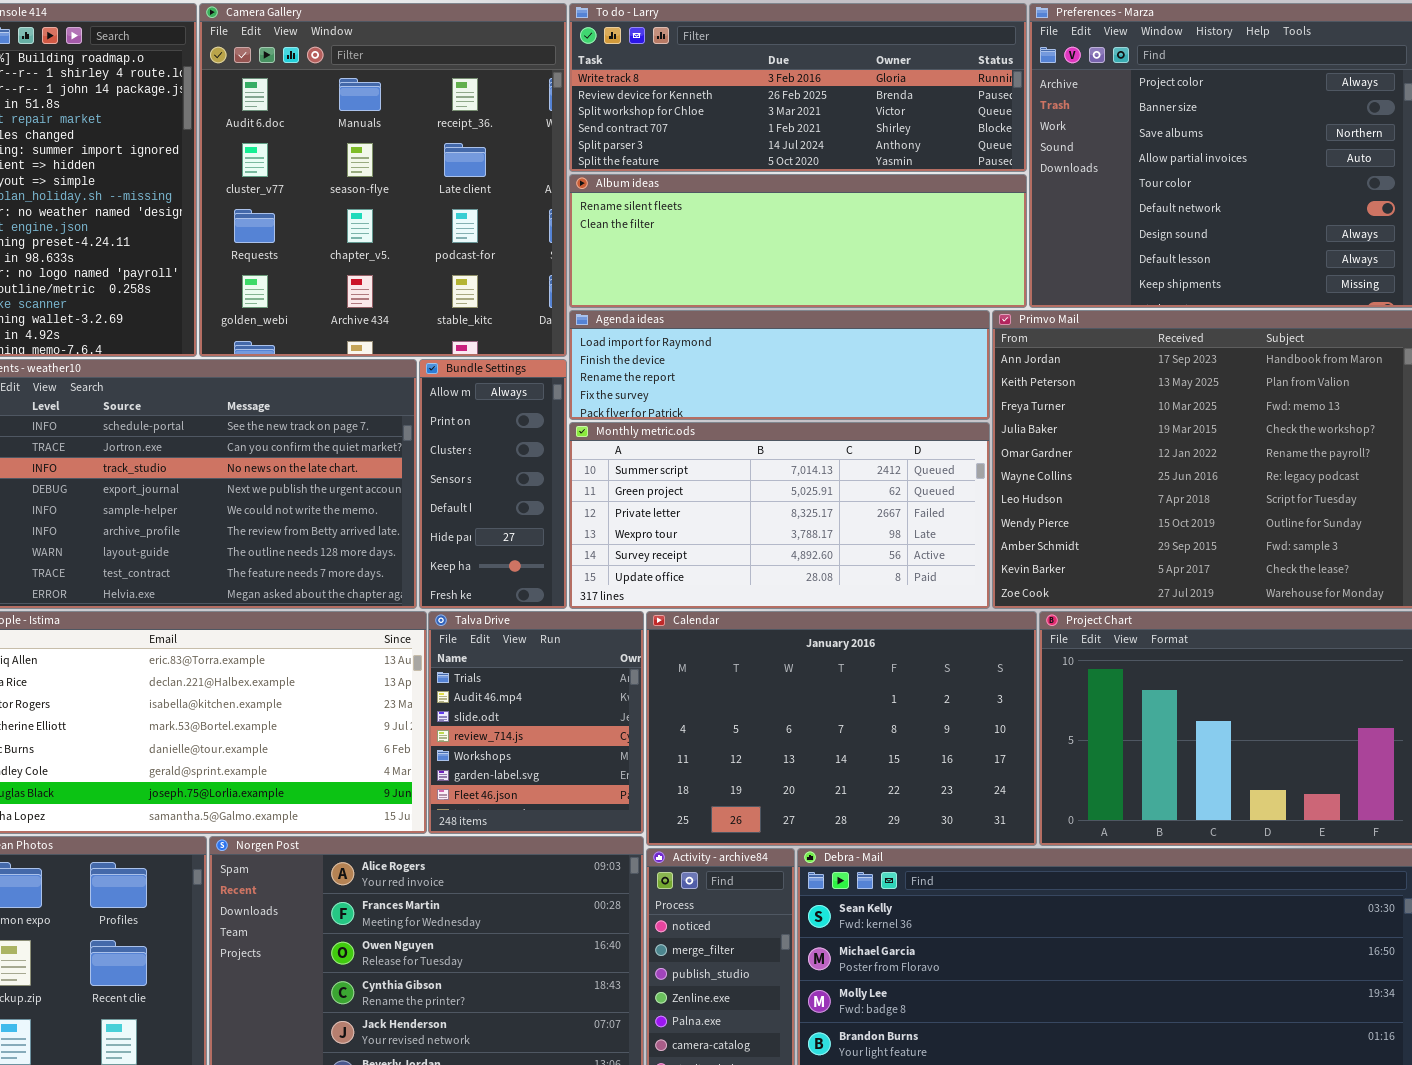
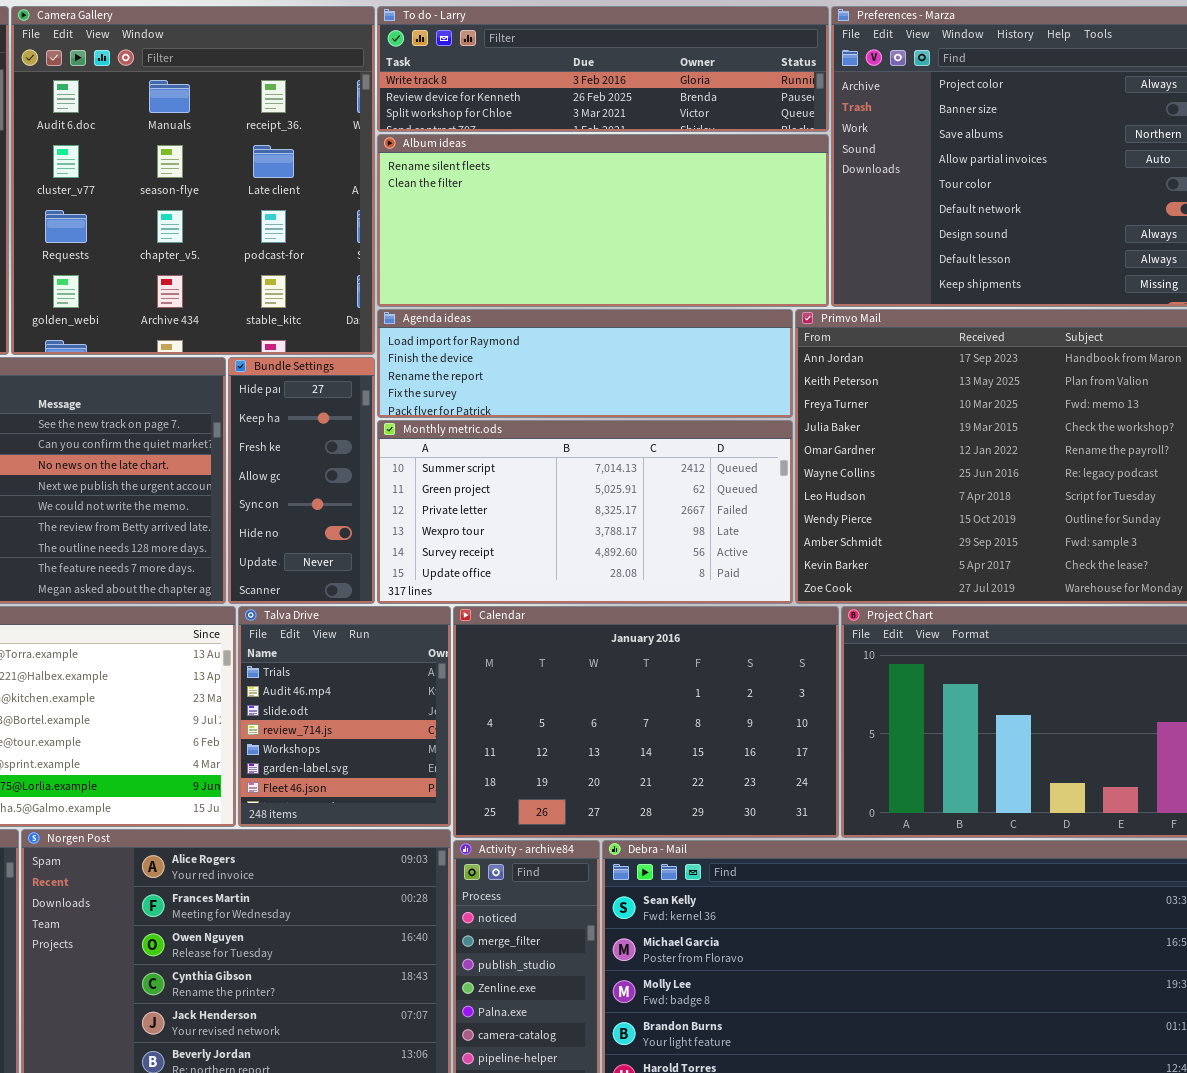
To do - Larry: [569,3,1027,172] -> [377,6,829,132], resized
Album ideas: [569,174,1027,308] -> [377,134,829,307], resized
Bundle Settings: [419,359,567,609] -> [228,357,375,604], scrolled down 5 rows

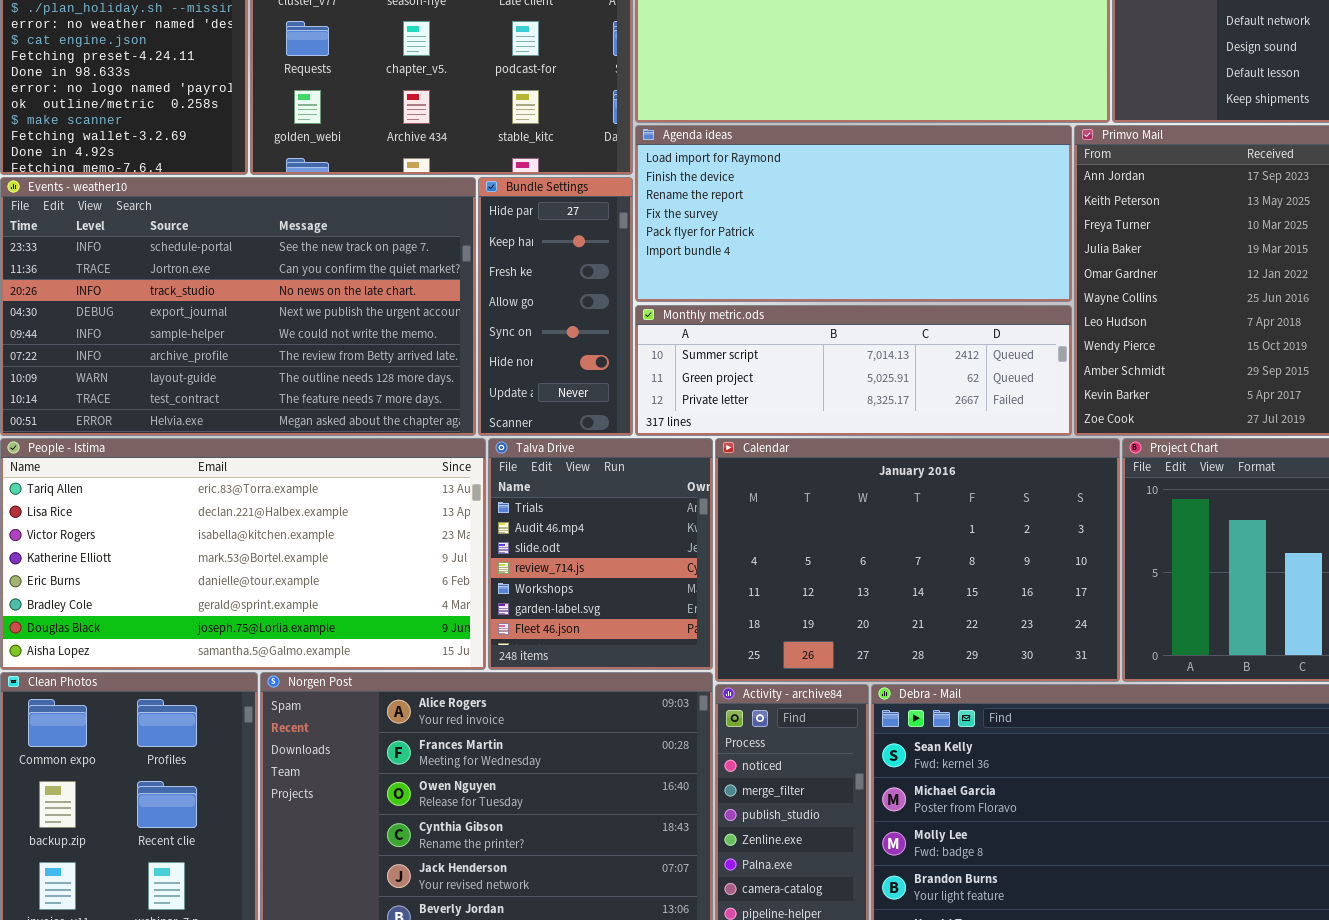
Agenda ideas: [377,309,793,418] -> [635,125,1072,302], resized
Monthly metric.ods: [377,420,793,604] -> [635,305,1072,436], resized

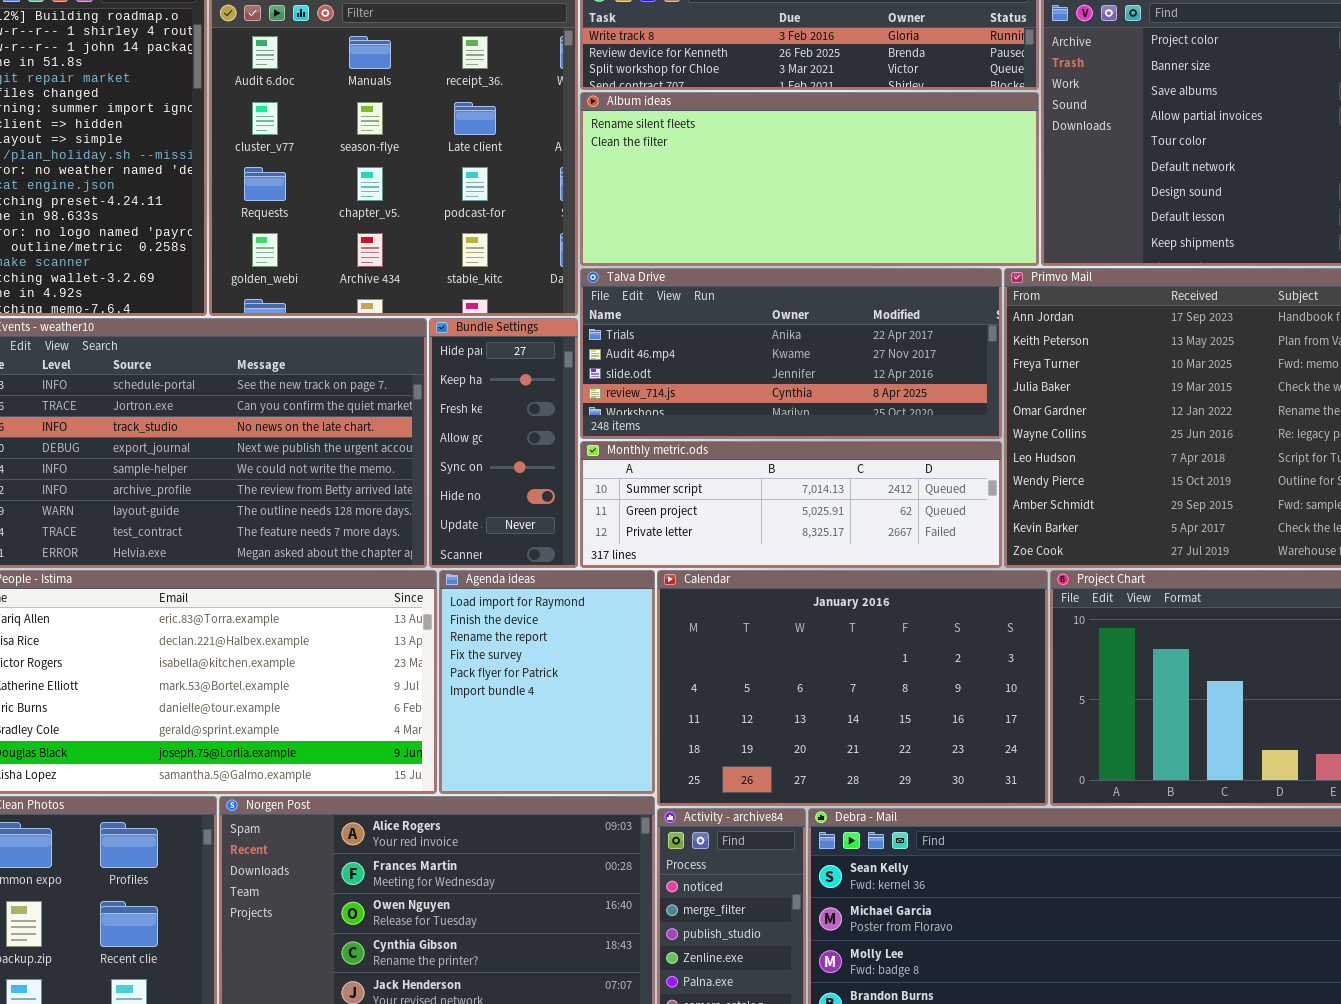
Agenda ideas: [635,125,1072,302] -> [439,570,655,794], moved, resized
Talva Drive: [488,438,713,670] -> [580,268,1002,439], moved, resized

